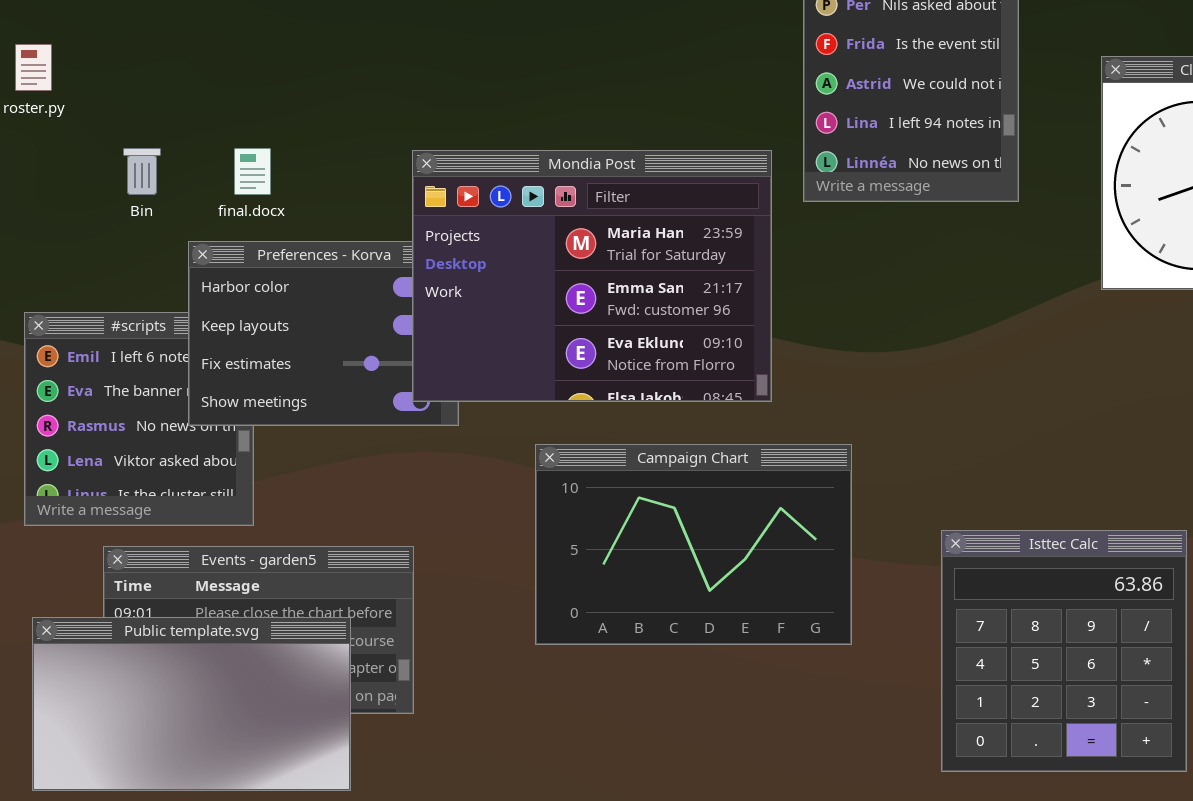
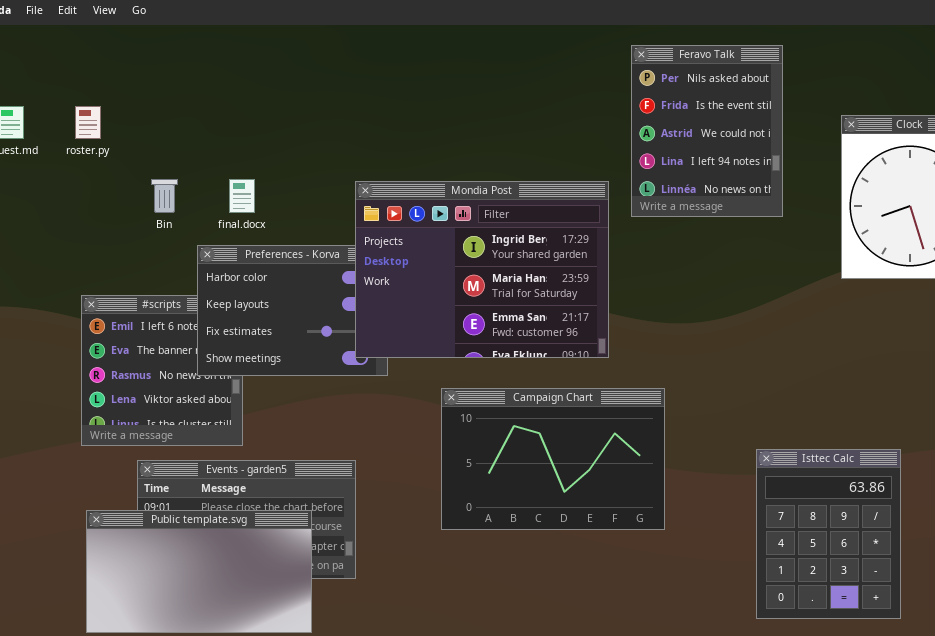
Mondia Post: [412,150,772,402] -> [355,181,609,358], scrolled up 1 row
Isttec Calc: [941,530,1187,772] -> [756,449,901,619], resized

